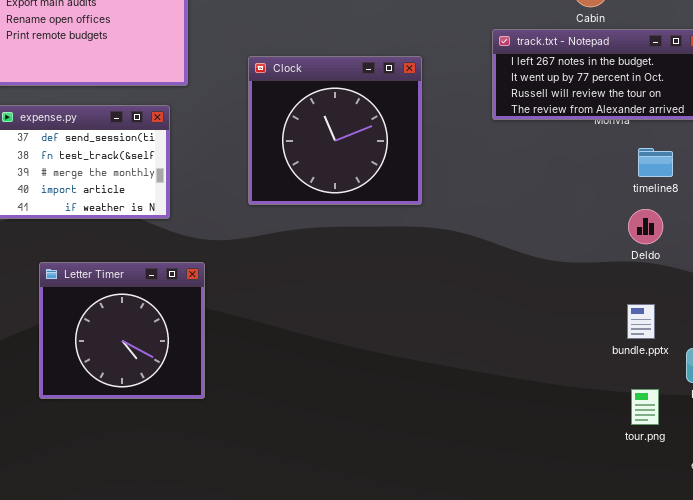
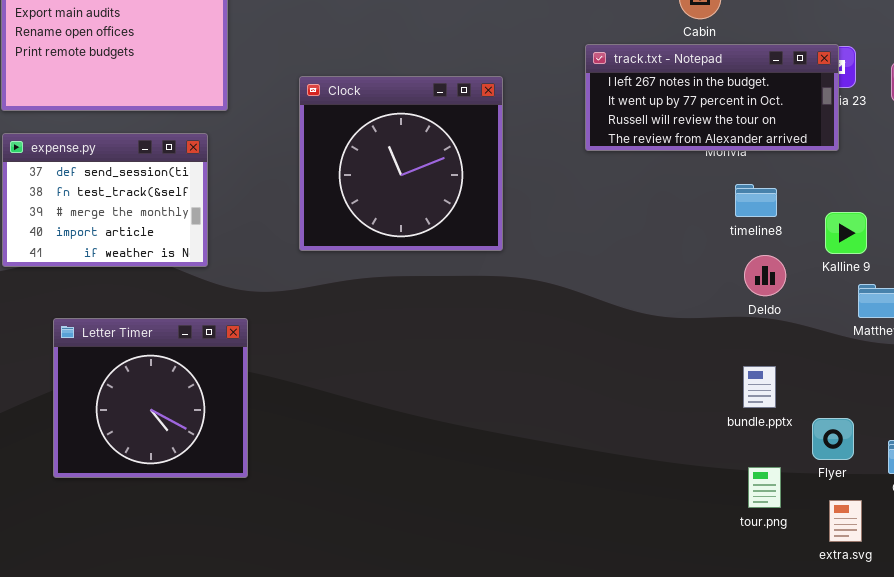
timeline8: [638,148,673,177] -> [735,184,777,217], moved

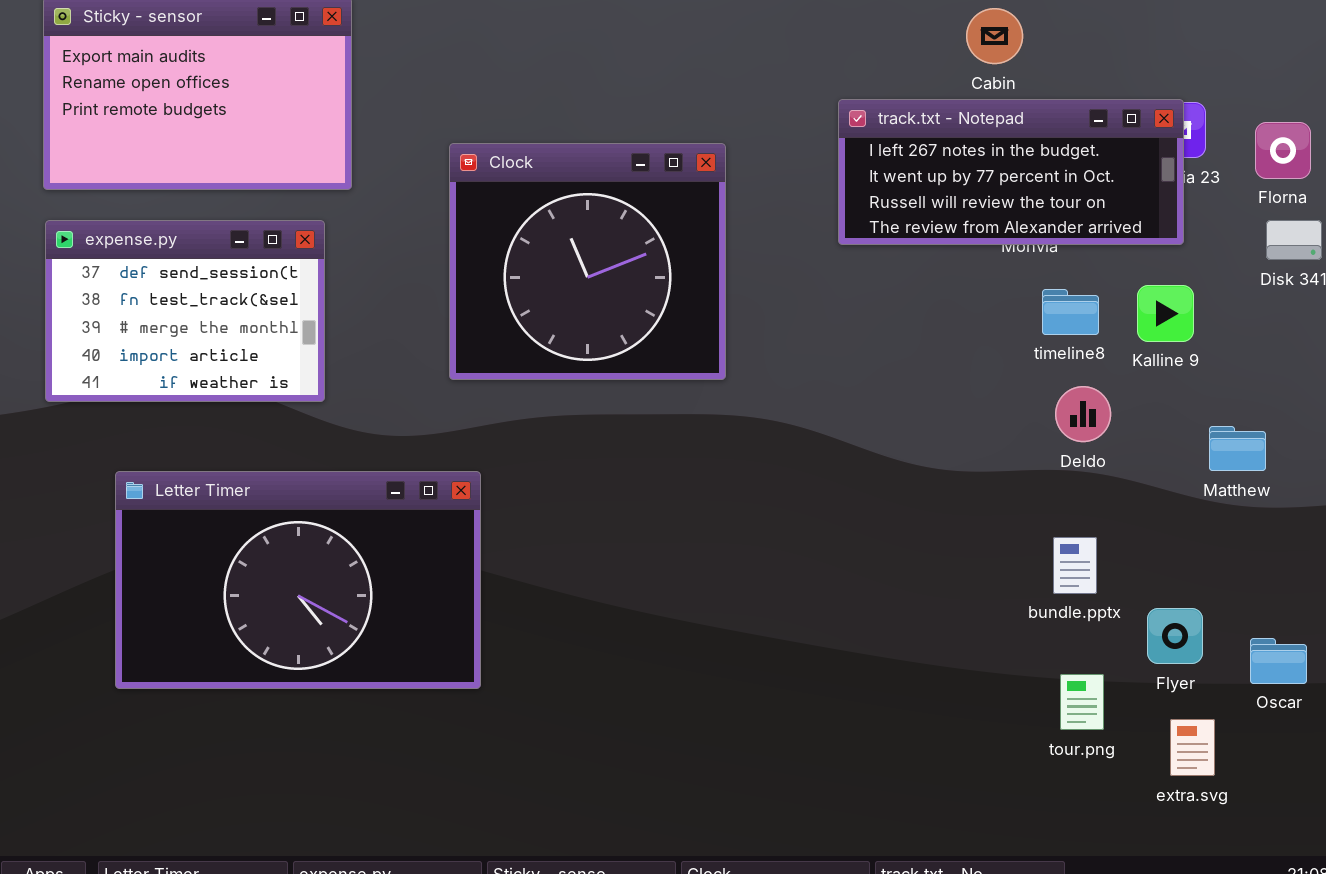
Kalline 9: [825,212,867,254] -> [1137,285,1194,342], moved
Letter Timer: [53,318,248,478] -> [115,471,481,689], resized

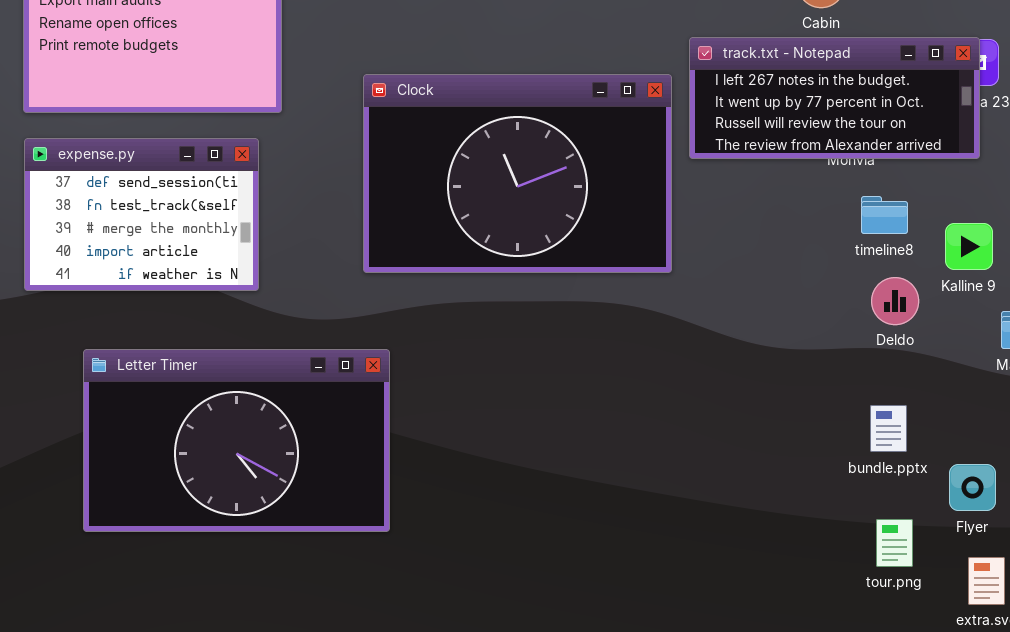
Clock: [449,143,726,380] -> [363,74,672,273], resized
Kalline 9: [1137,285,1194,342] -> [945,223,993,270], moved

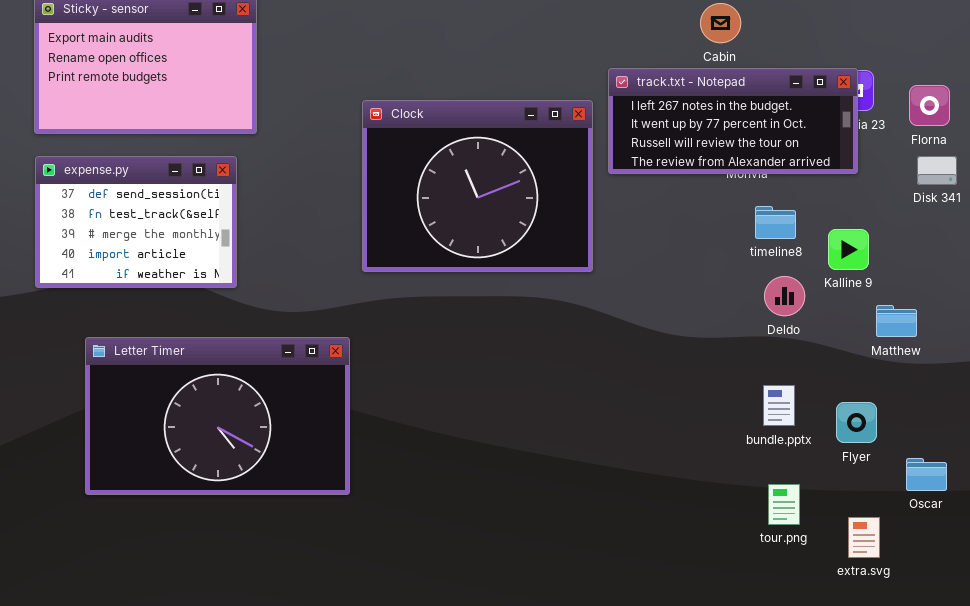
Clock: [363,74,672,273] -> [362,100,593,272], resized
Flyer: [949,464,996,511] -> [836,402,877,443], moved

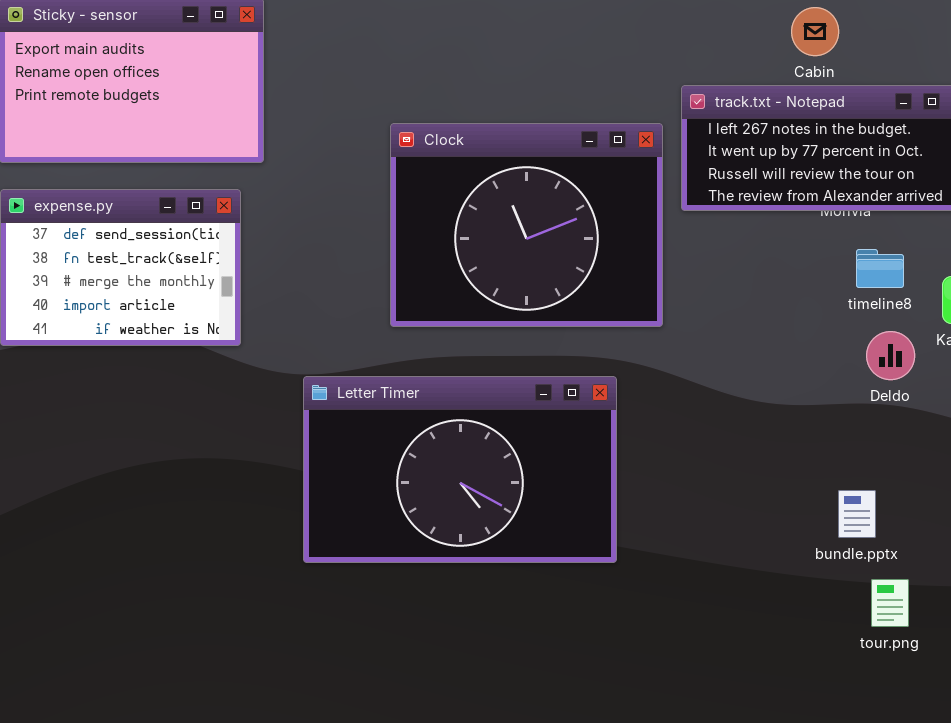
Letter Timer: [85,337,350,495] -> [303,376,617,563], moved
bundle.pptx: [763,385,795,426] -> [838,490,876,538], moved

